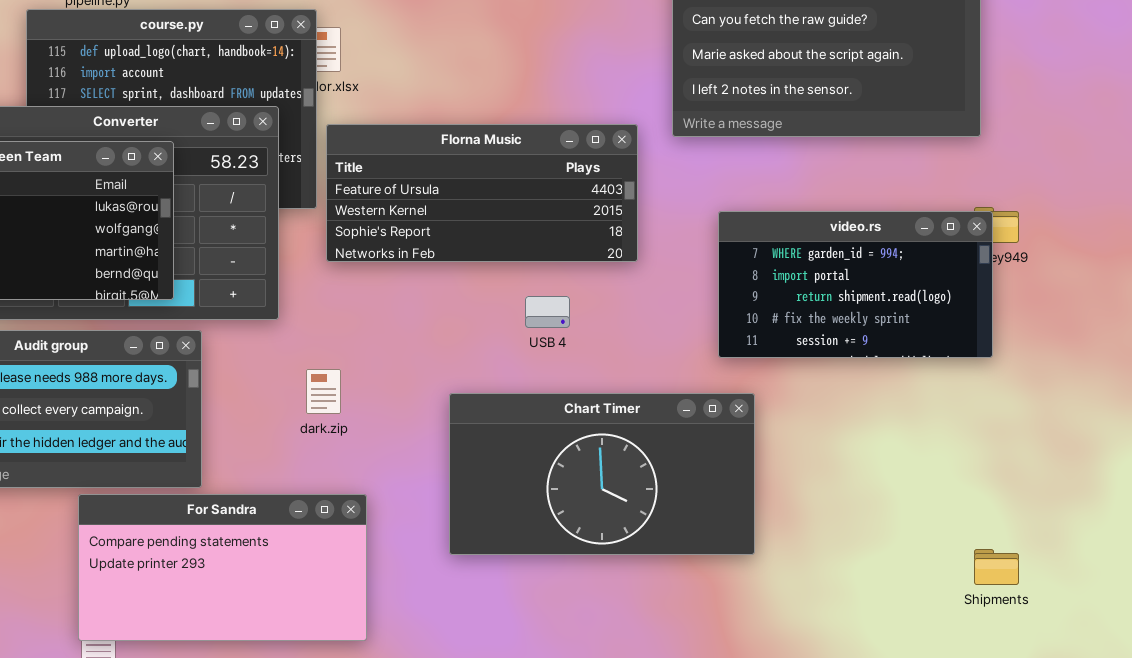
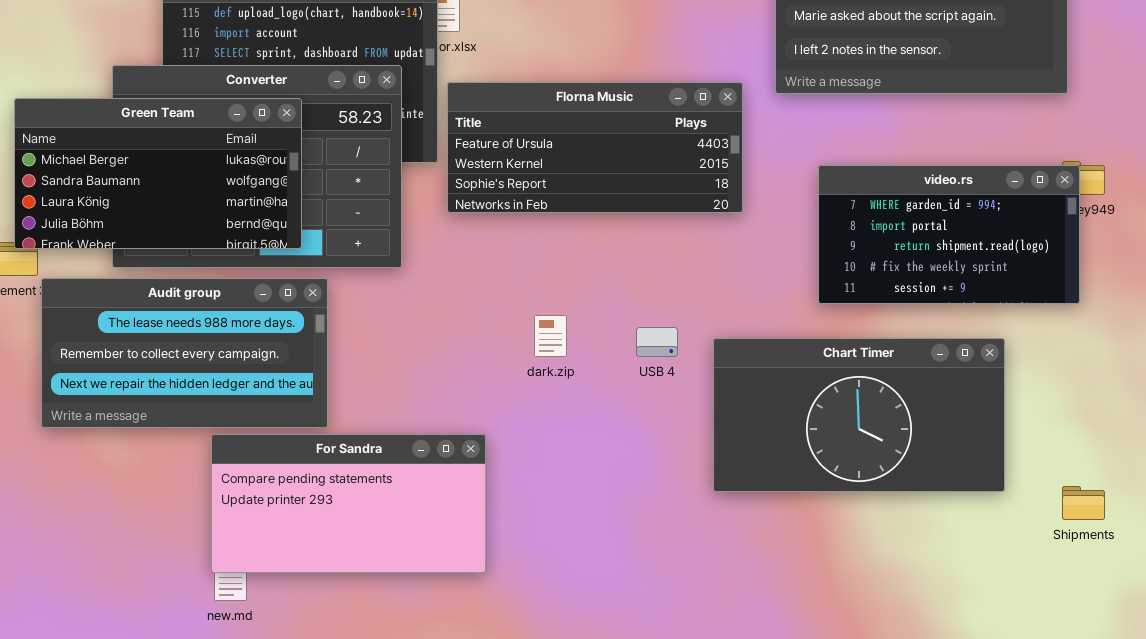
USB 4: [525,296,570,328] -> [636,327,678,357], moved
dark.zip: [306,369,341,414] -> [534,315,567,357], moved
Chart Timer: [449,393,755,555] -> [713,338,1005,492], moved

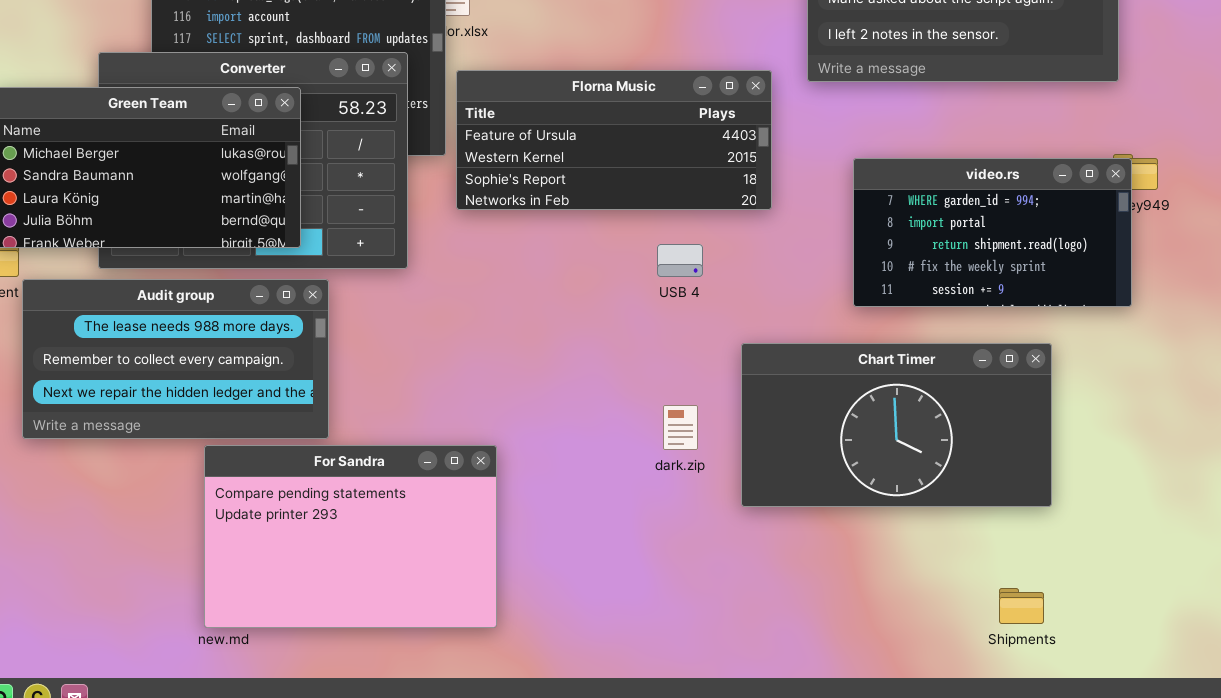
dark.zip: [534,315,567,357] -> [663,405,698,450], moved
USB 4: [636,327,678,357] -> [657,244,703,277], moved
For Sandra: [211,434,486,573] -> [204,445,497,628], resized
Shipments: [1062,486,1105,520] -> [999,588,1044,624], moved

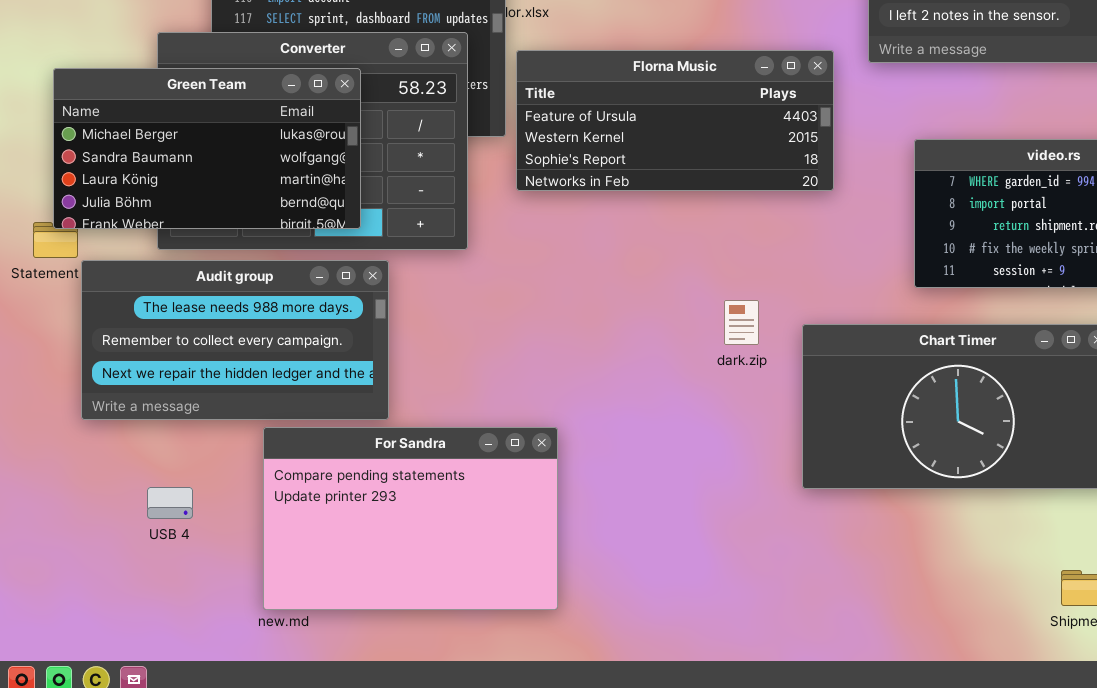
USB 4: [657,244,703,277] -> [147,487,193,519], moved
dark.zip: [663,405,698,450] -> [724,300,759,345], moved

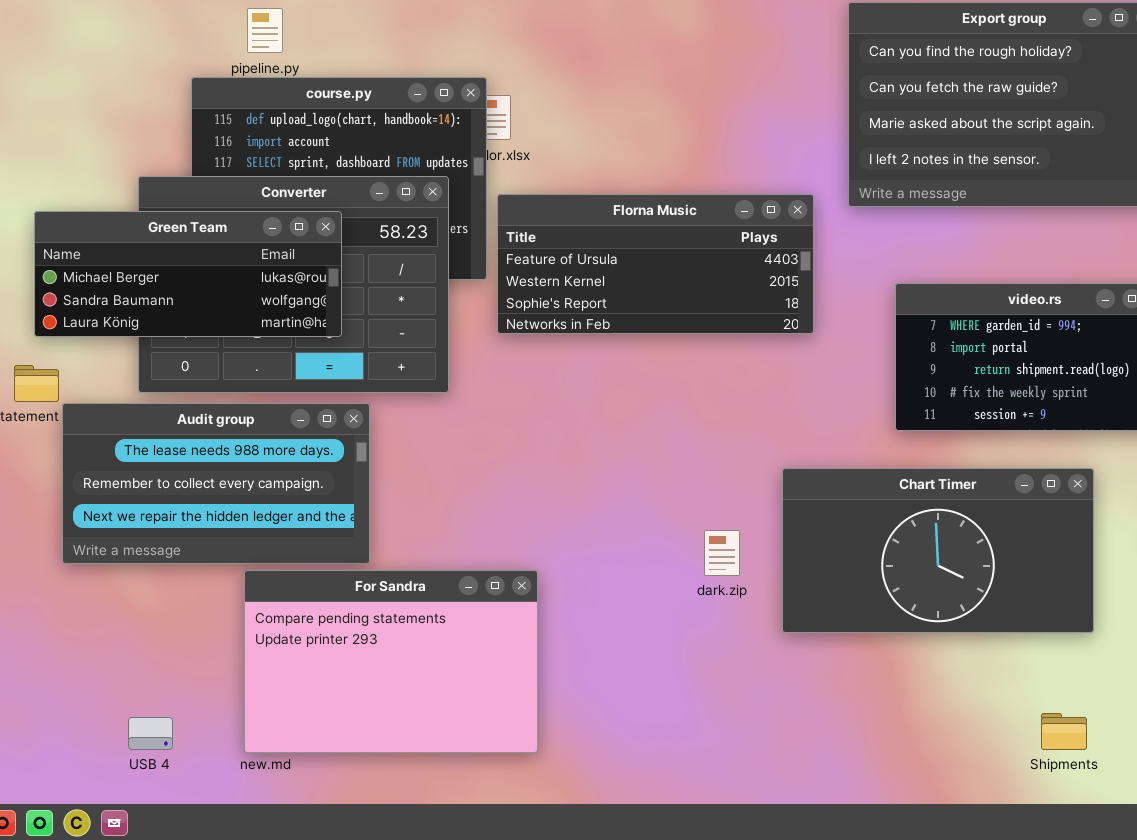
Green Team: [53,68,361,229] -> [34,211,342,337], resized
dark.zip: [724,300,759,345] -> [704,530,740,576], moved
USB 4: [147,487,193,519] -> [128,717,173,750], moved

